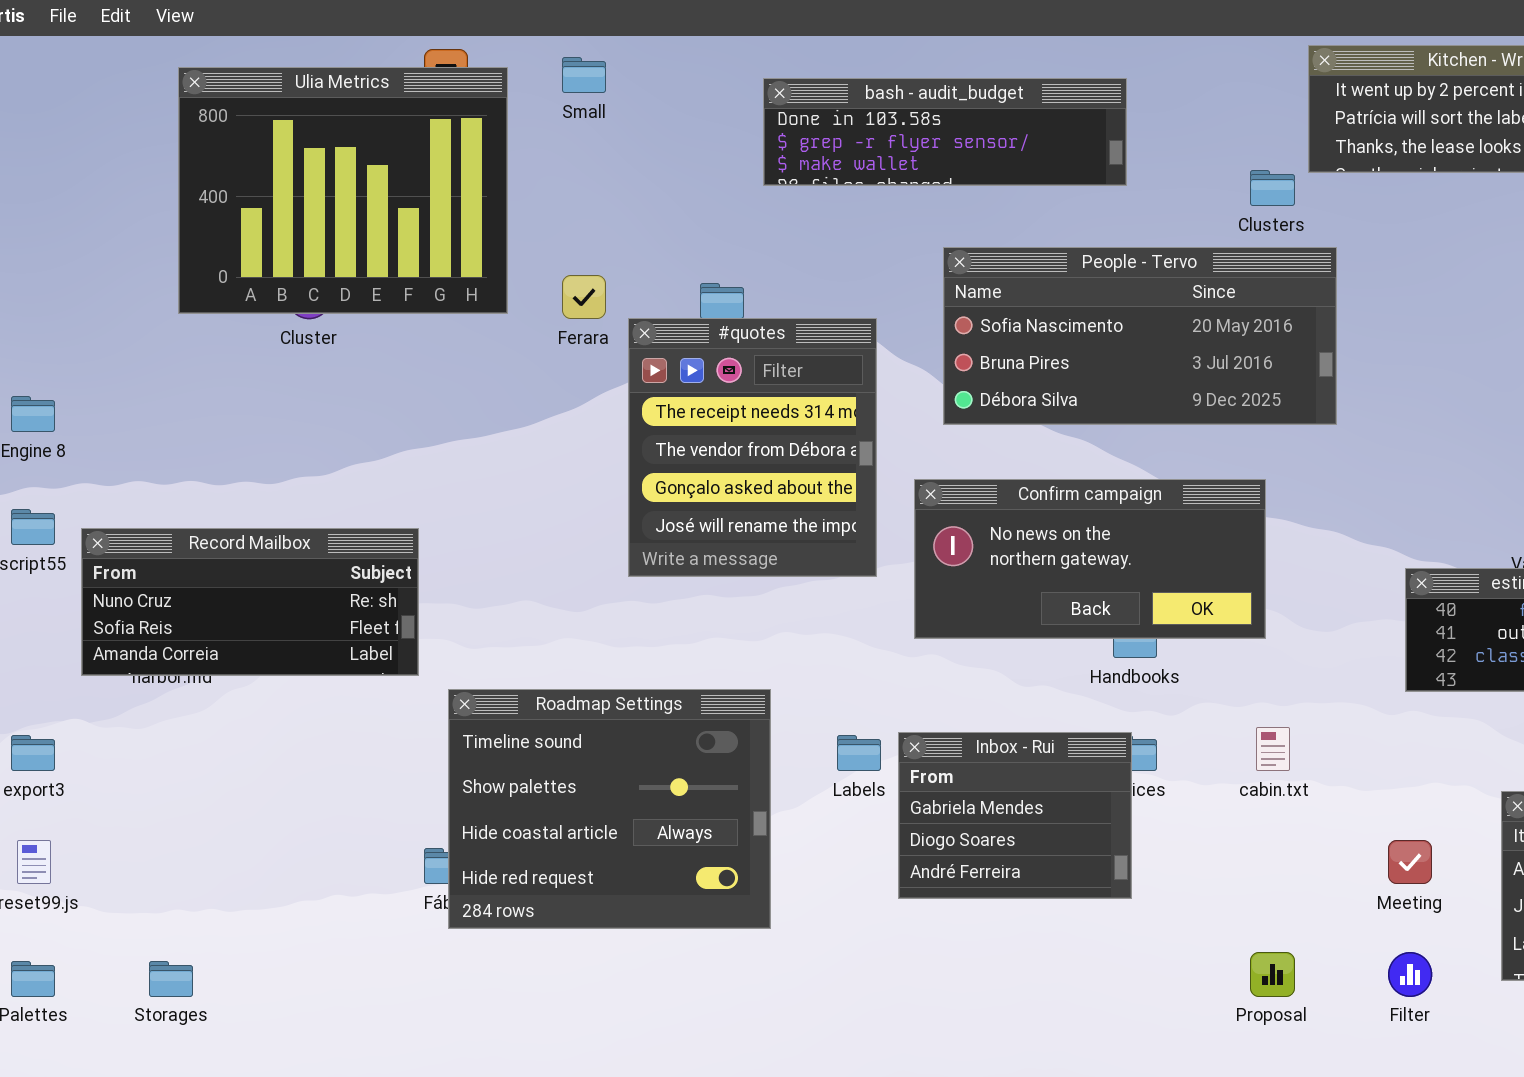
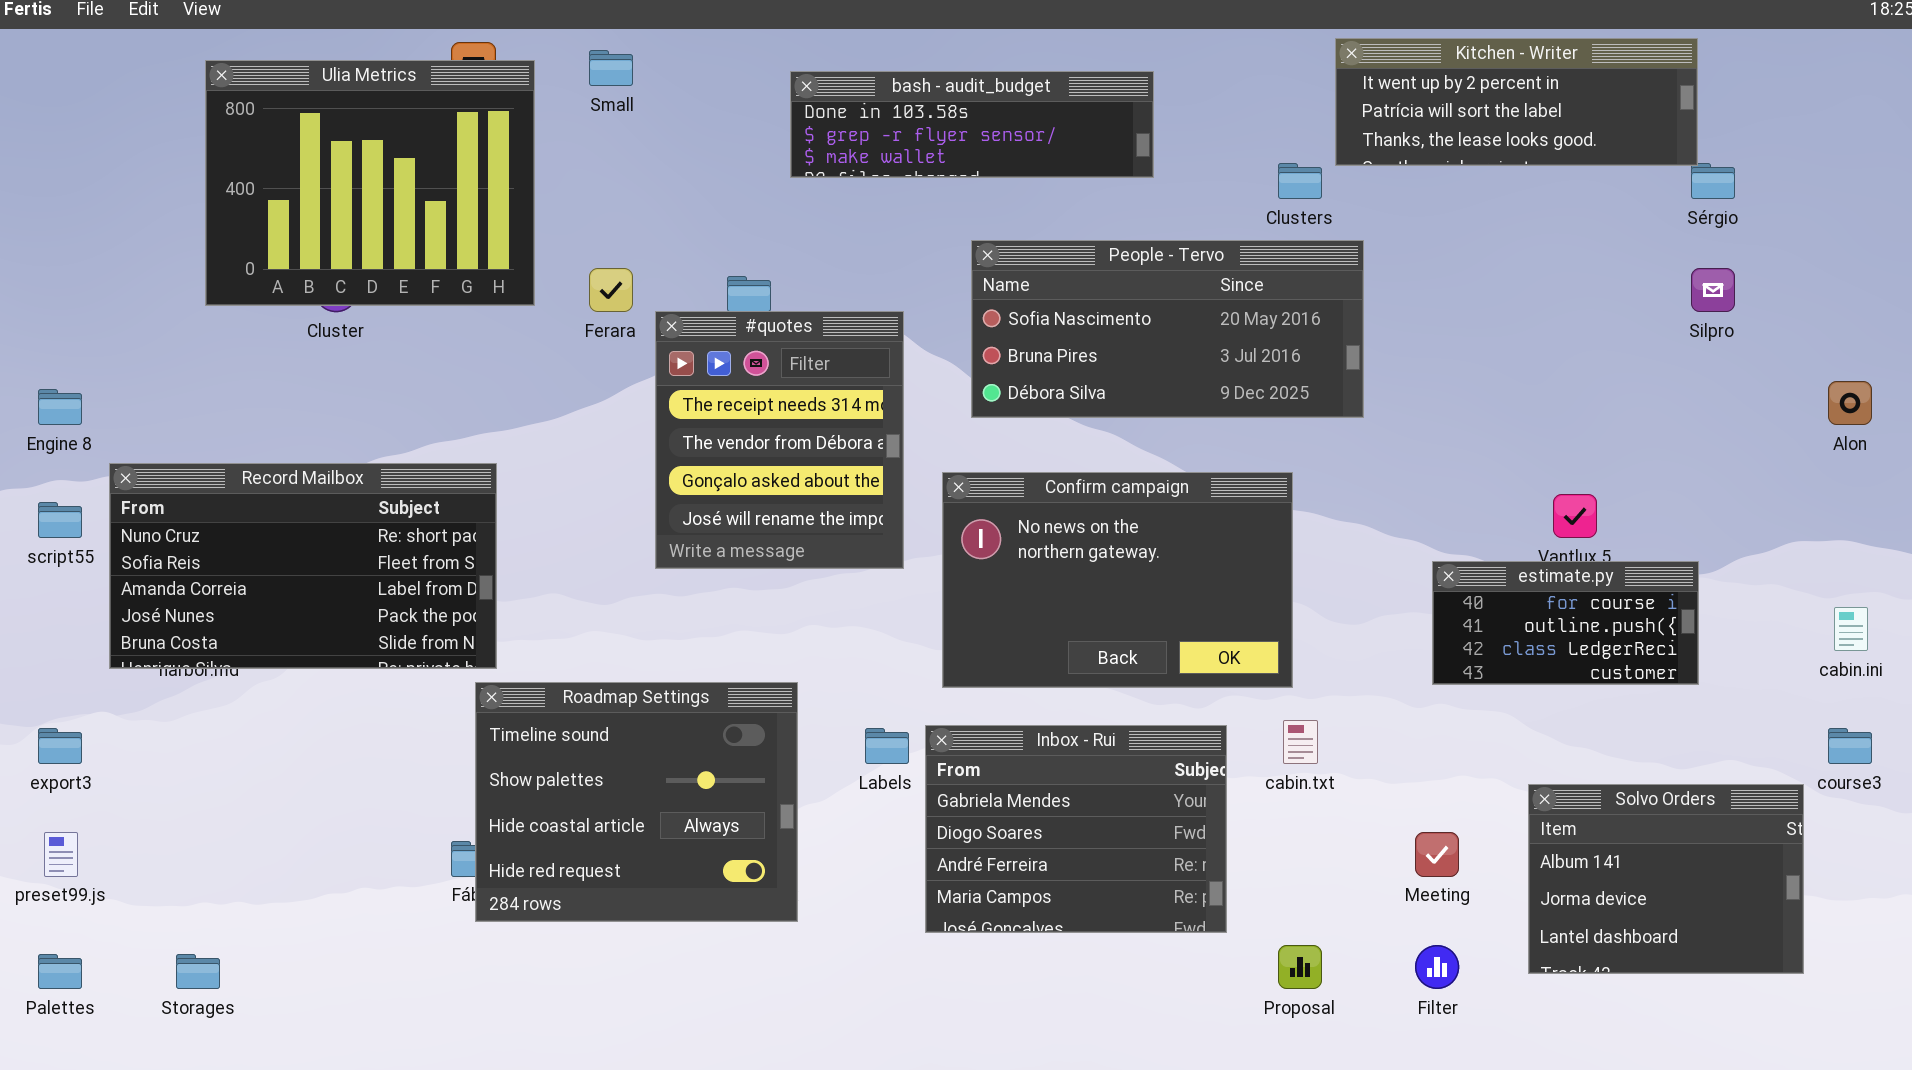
Confirm campaign: [914,479,1266,639] -> [942,472,1293,688], resized
Record Mailbox: [81,528,419,676] -> [109,463,497,669], resized
Inbox - Rui: [898,732,1132,899] -> [925,725,1227,933], resized

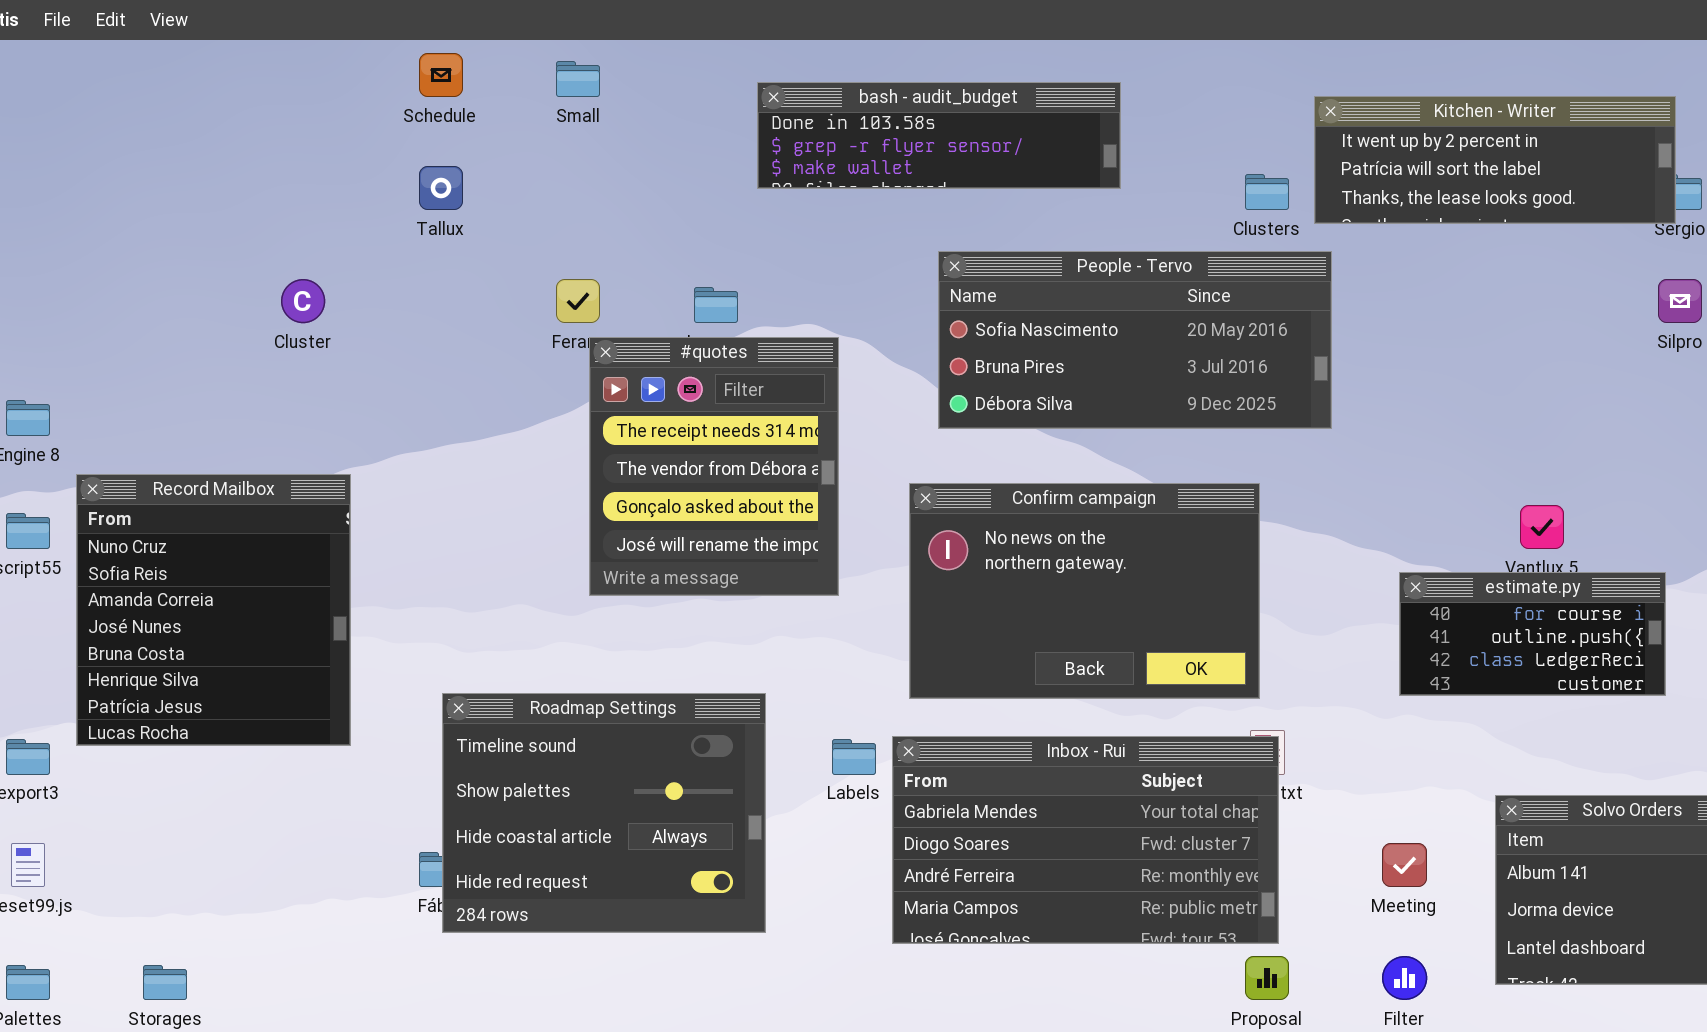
Kitchen - Writer: [1335,38,1698,166] -> [1314,96,1676,224], moved
Ulia Metrics: [205,60,535,306] -> none, closed
#quotes: [655,311,904,569] -> [589,337,839,596], moved
Record Mailbox: [109,463,497,669] -> [76,474,351,746], resized
Inbox - Rui: [925,725,1227,933] -> [892,736,1279,944], resized

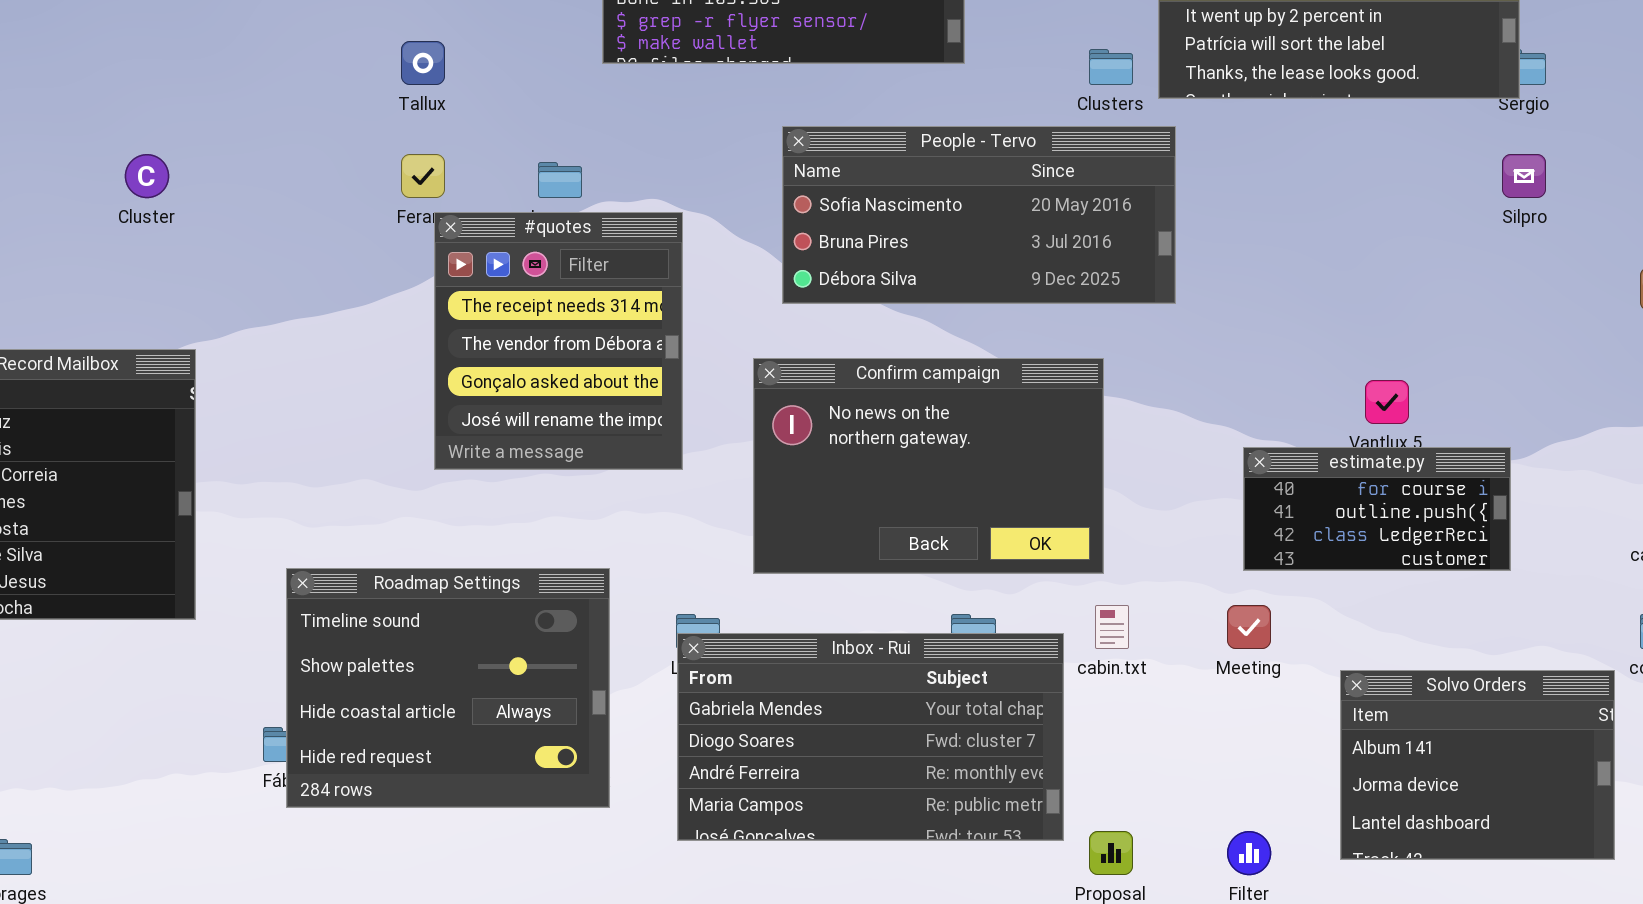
Tallux: [419,166,463,210] -> [401,41,445,85], moved
Inbox - Rui: [892,736,1279,944] -> [677,633,1064,841], moved
Meeting: [1382,843,1427,887] -> [1227,605,1271,649], moved

